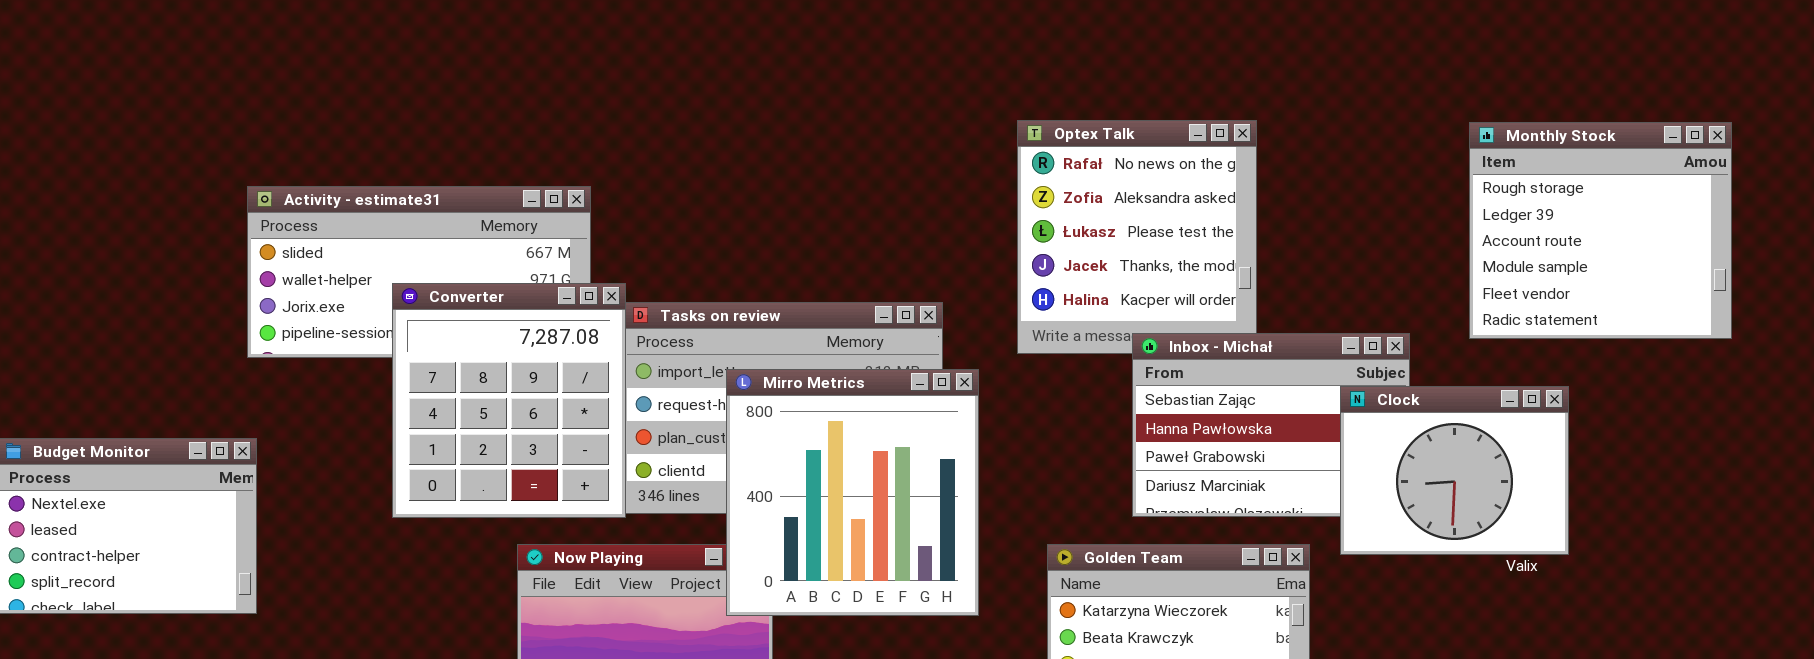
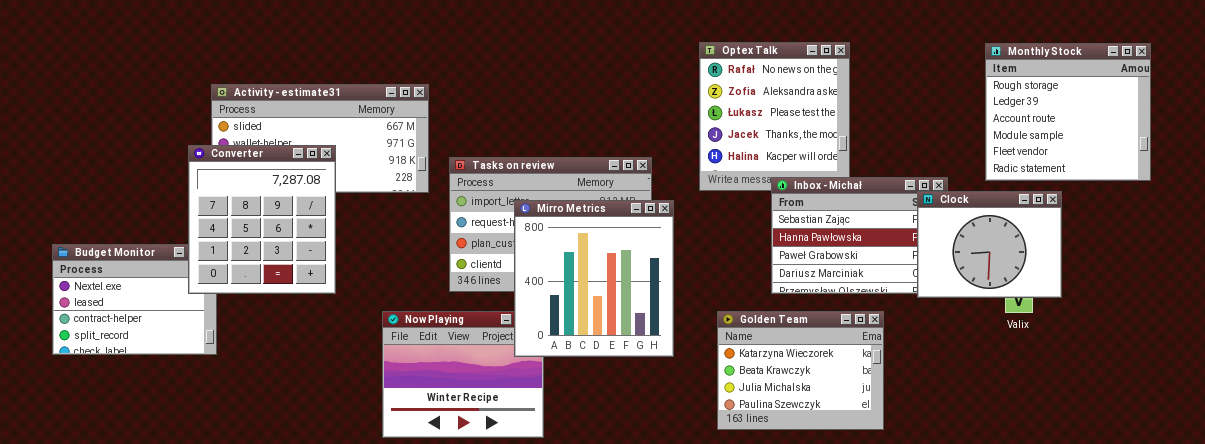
Converter: [392,283,626,518] -> [188,145,336,294], moved
Clock: [1340,386,1569,555] -> [917,191,1062,298], moved

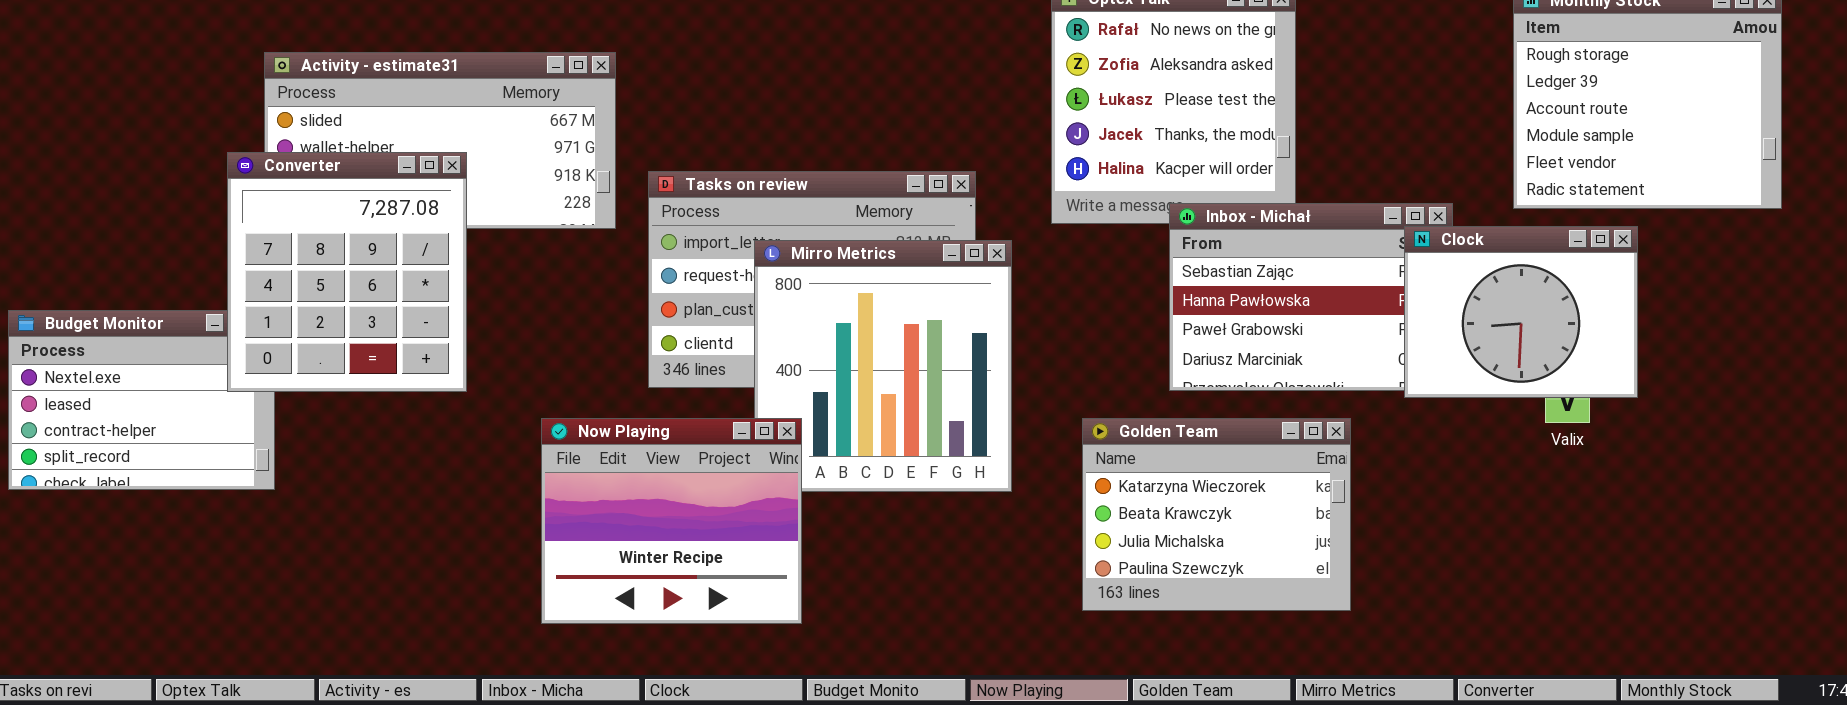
Now Playing: [382,311,544,438] -> [541,418,802,624], raised

